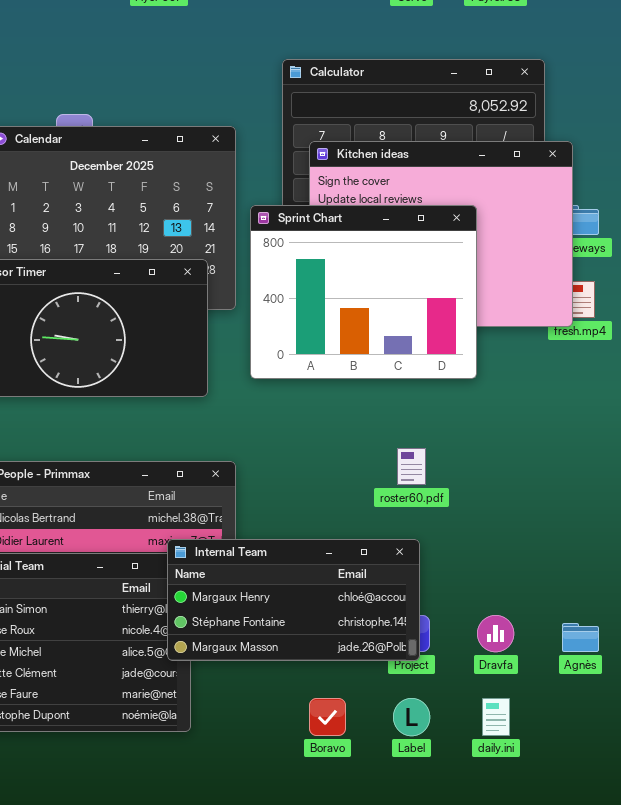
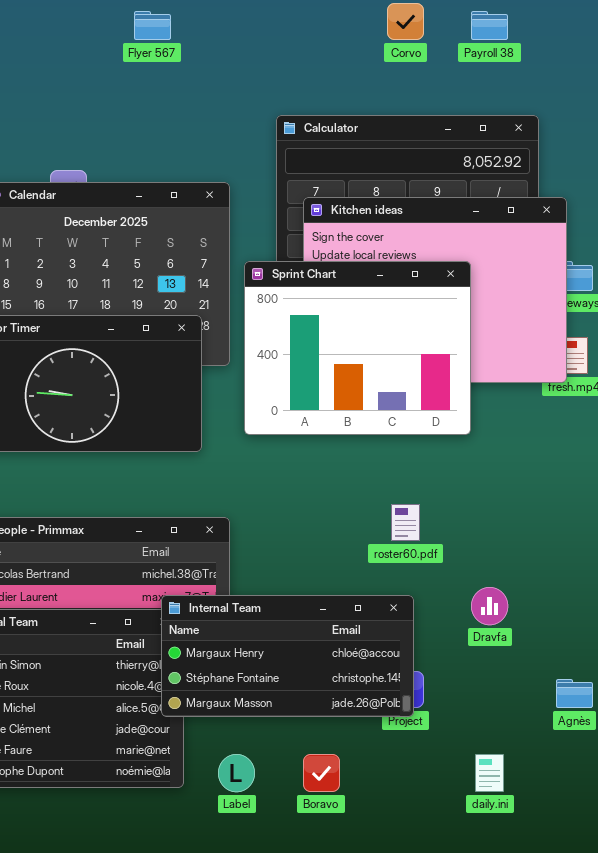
Dravfa: [477,615,514,652] -> [471,587,508,625], moved
Label: [393,698,430,736] -> [218,754,255,792], moved

